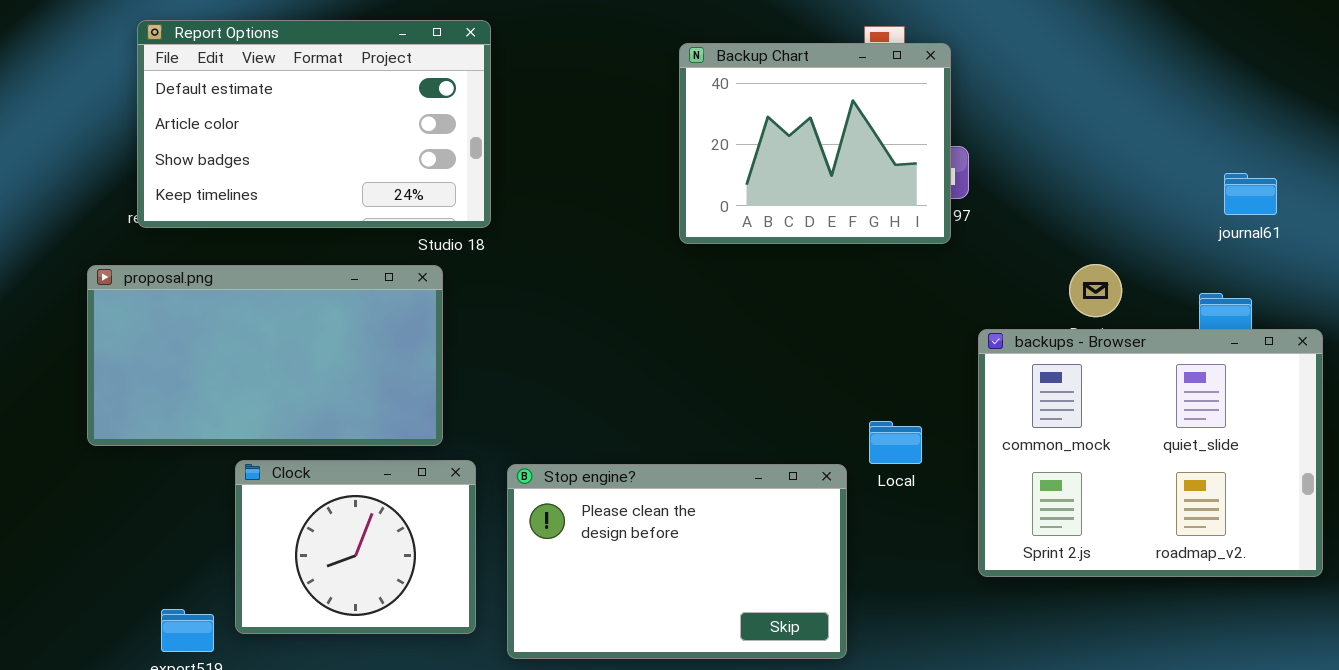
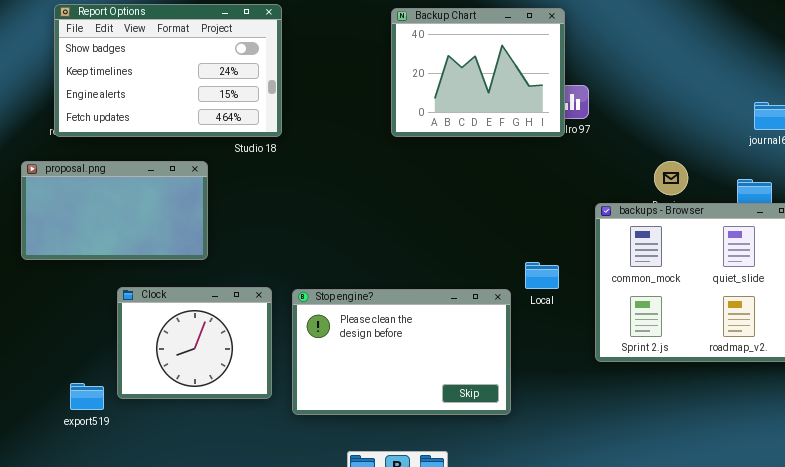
Report Options: [137,20,491,228] -> [54,4,282,137], scrolled down 2 rows
Backup Chart: [679,43,951,244] -> [391,8,565,137], moved
proposal.png: [87,265,443,446] -> [21,161,208,260], resized

